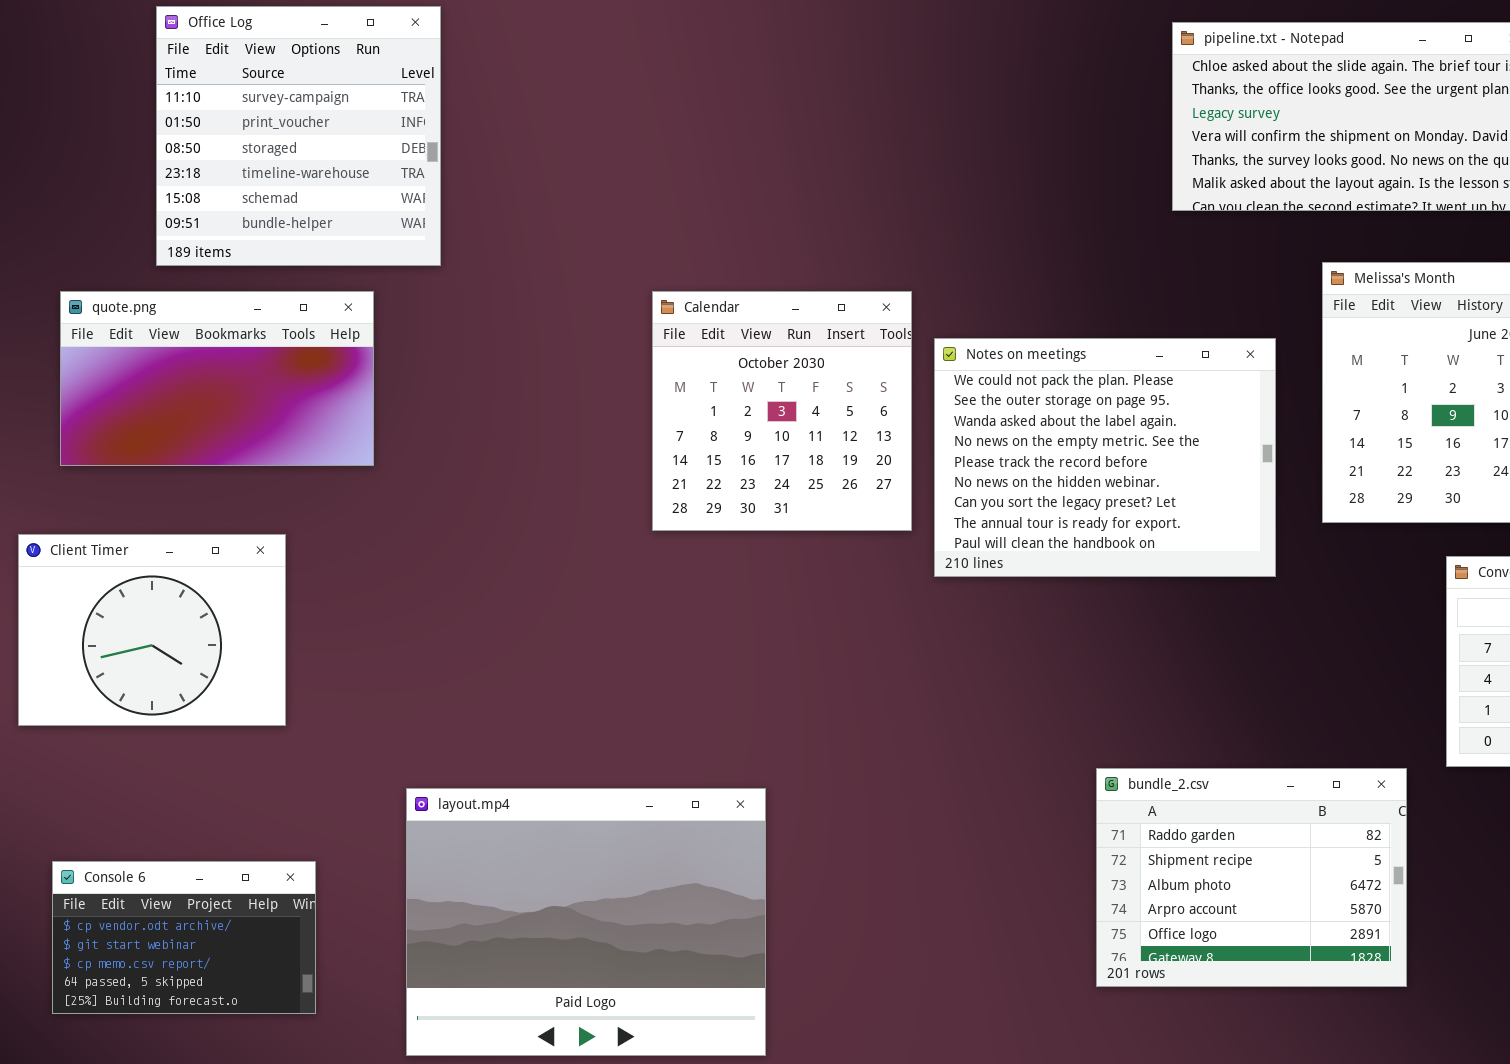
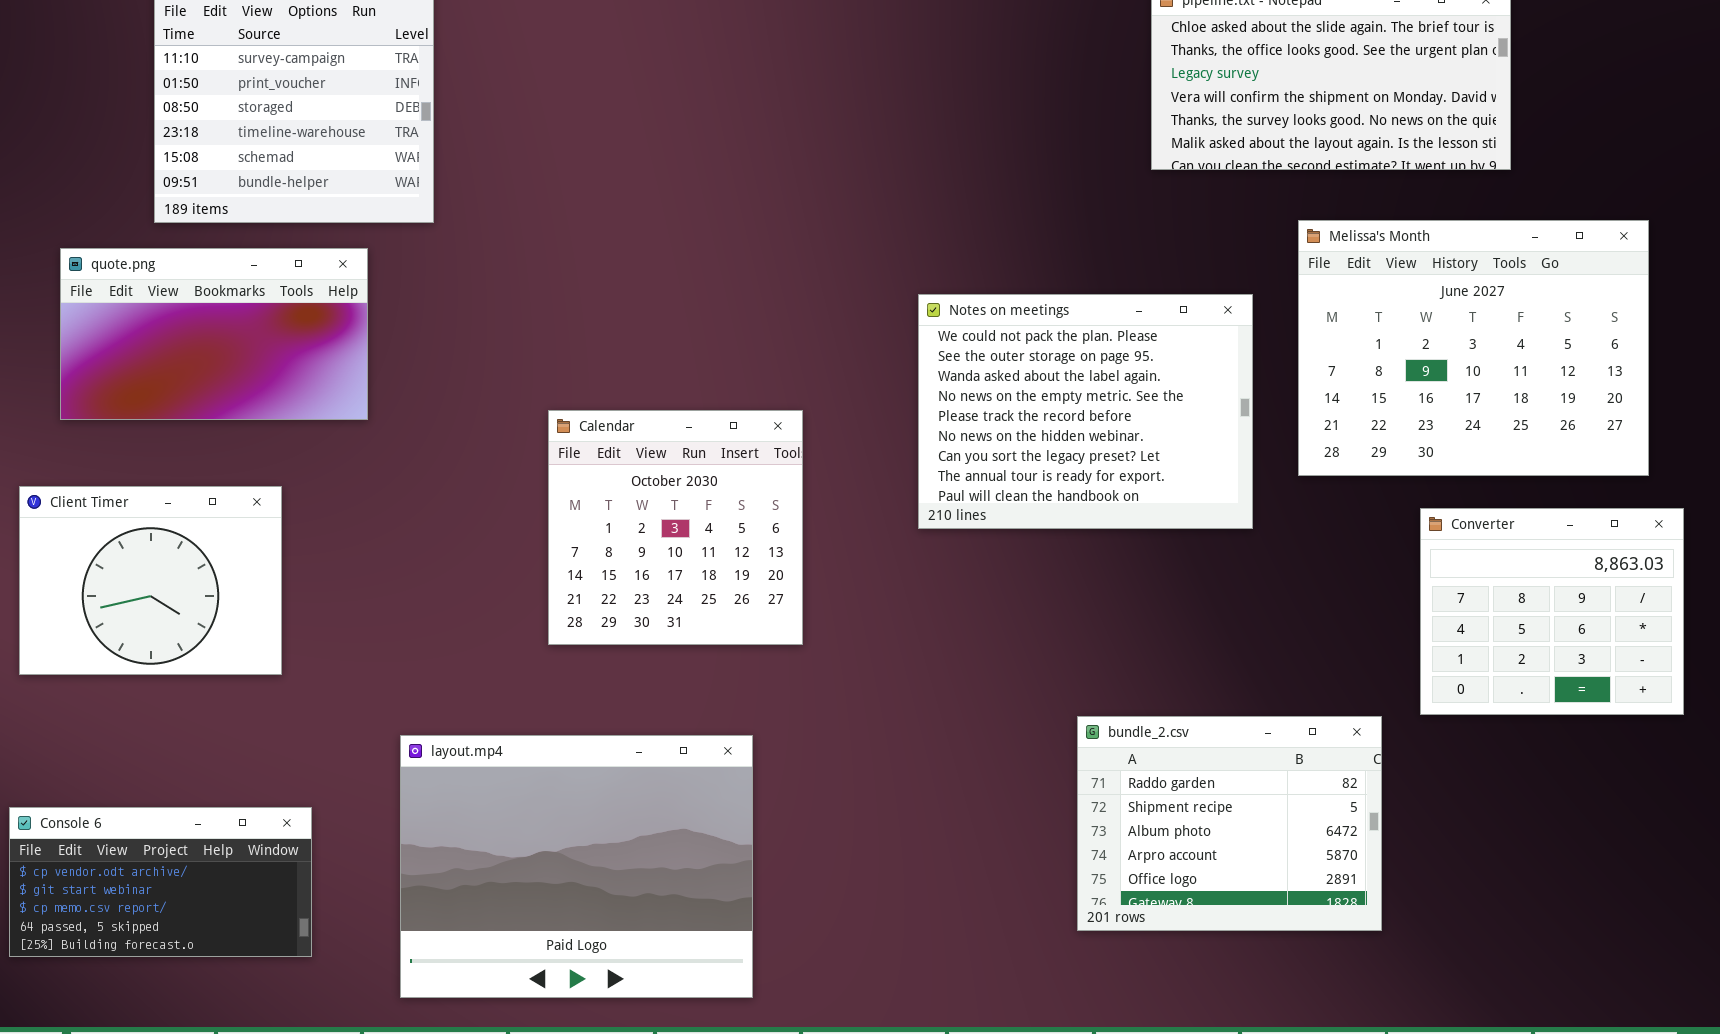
Calendar: [652,291,912,531] -> [548,410,803,645], moved
Console 6: [52,861,316,1014] -> [9,807,312,957], resized

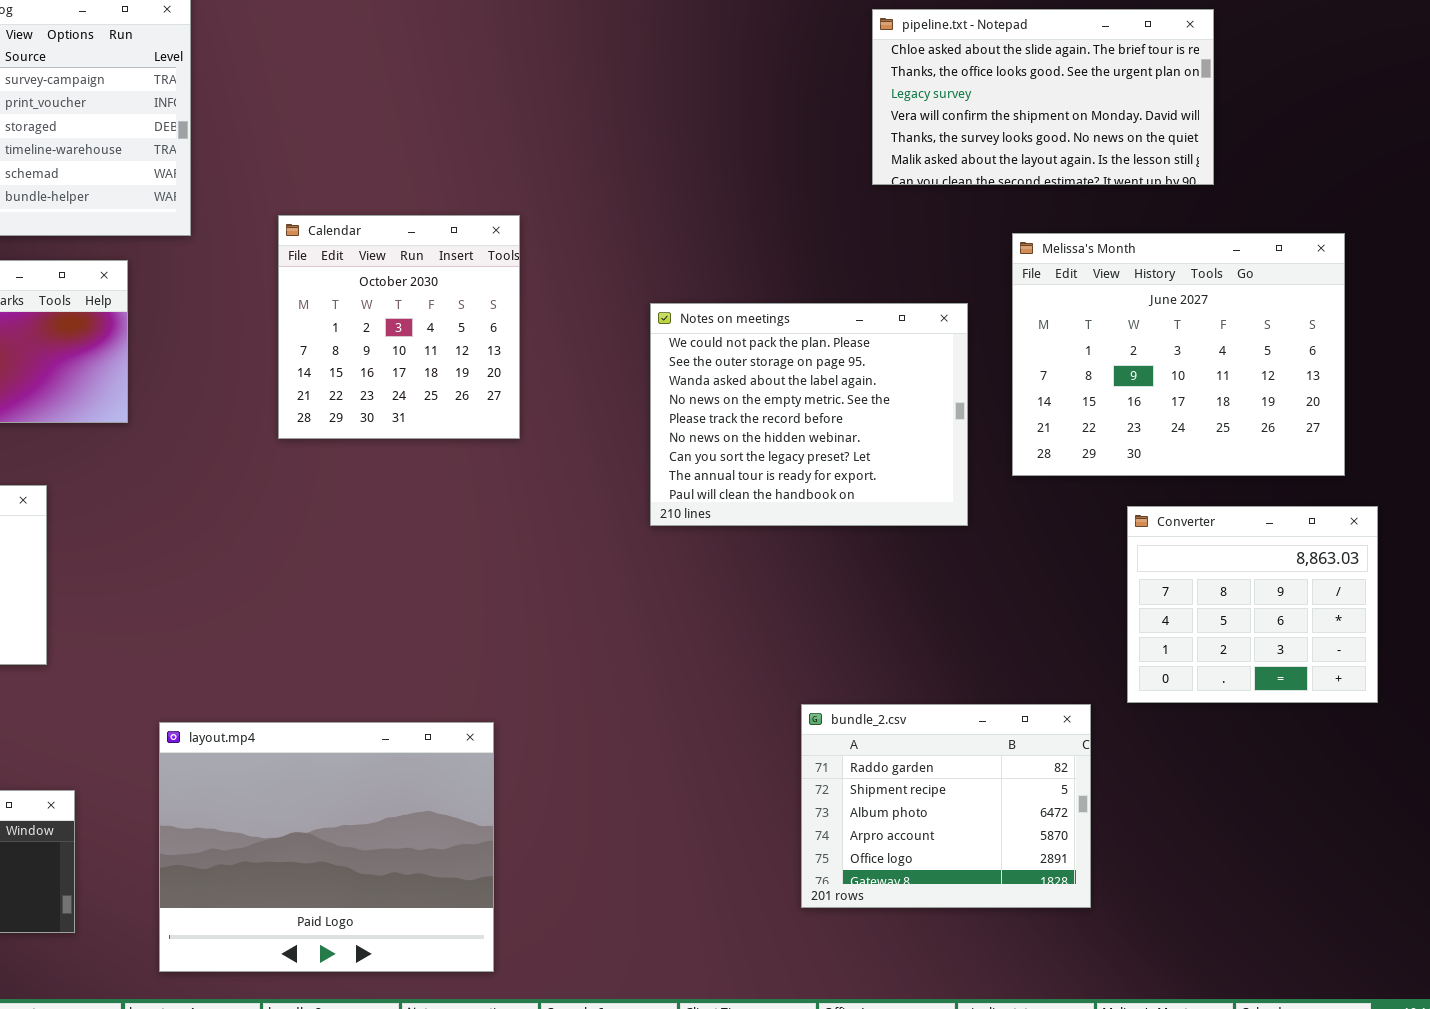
Calendar: [548,410,803,645] -> [278,215,520,439], moved

